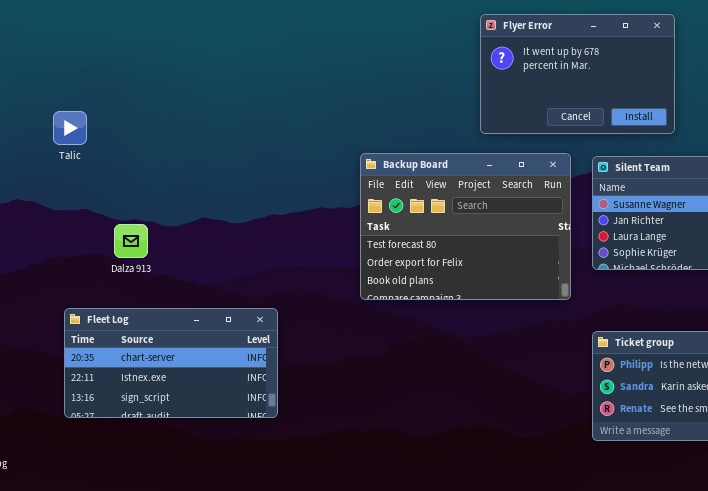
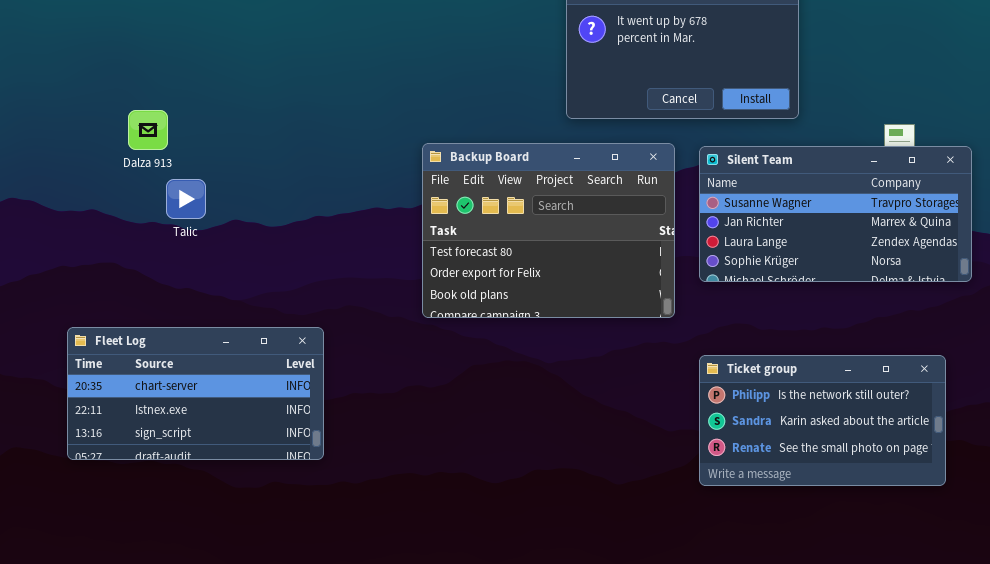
Talic: [53,111,87,145] -> [166,179,206,219], moved
Dalza 913: [114,224,148,258] -> [128,110,168,150], moved

